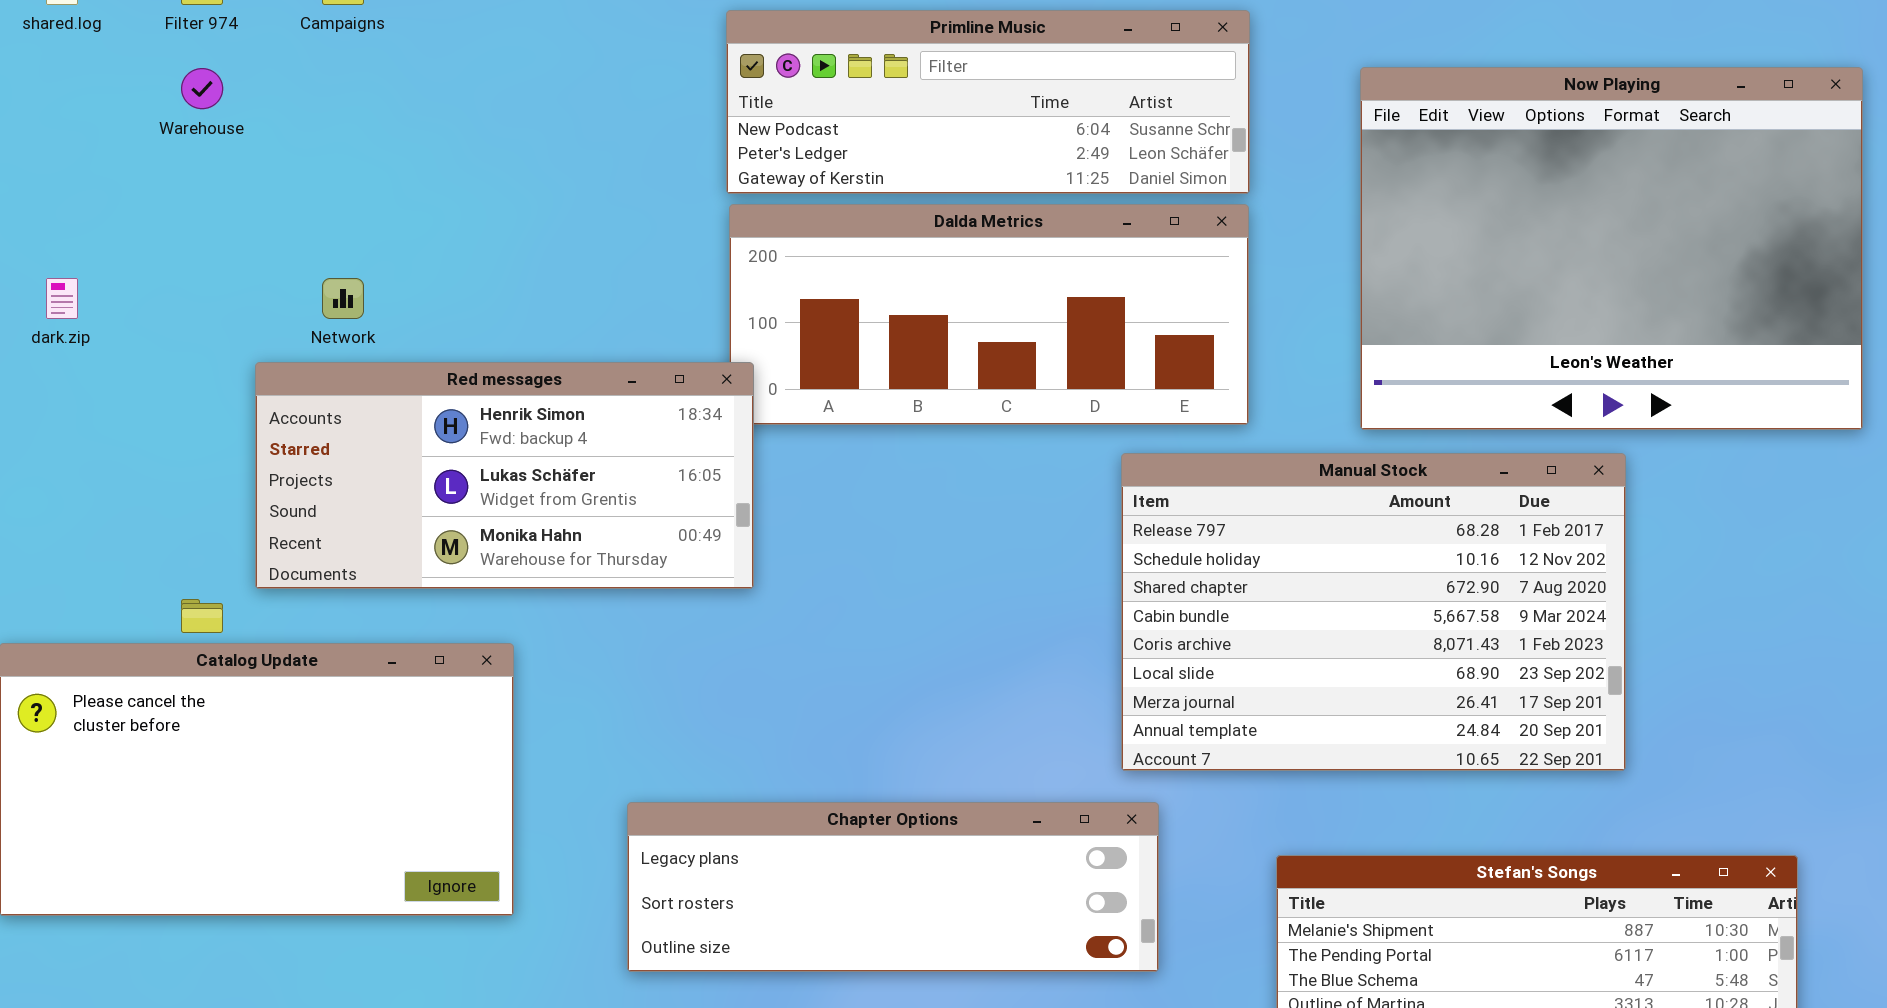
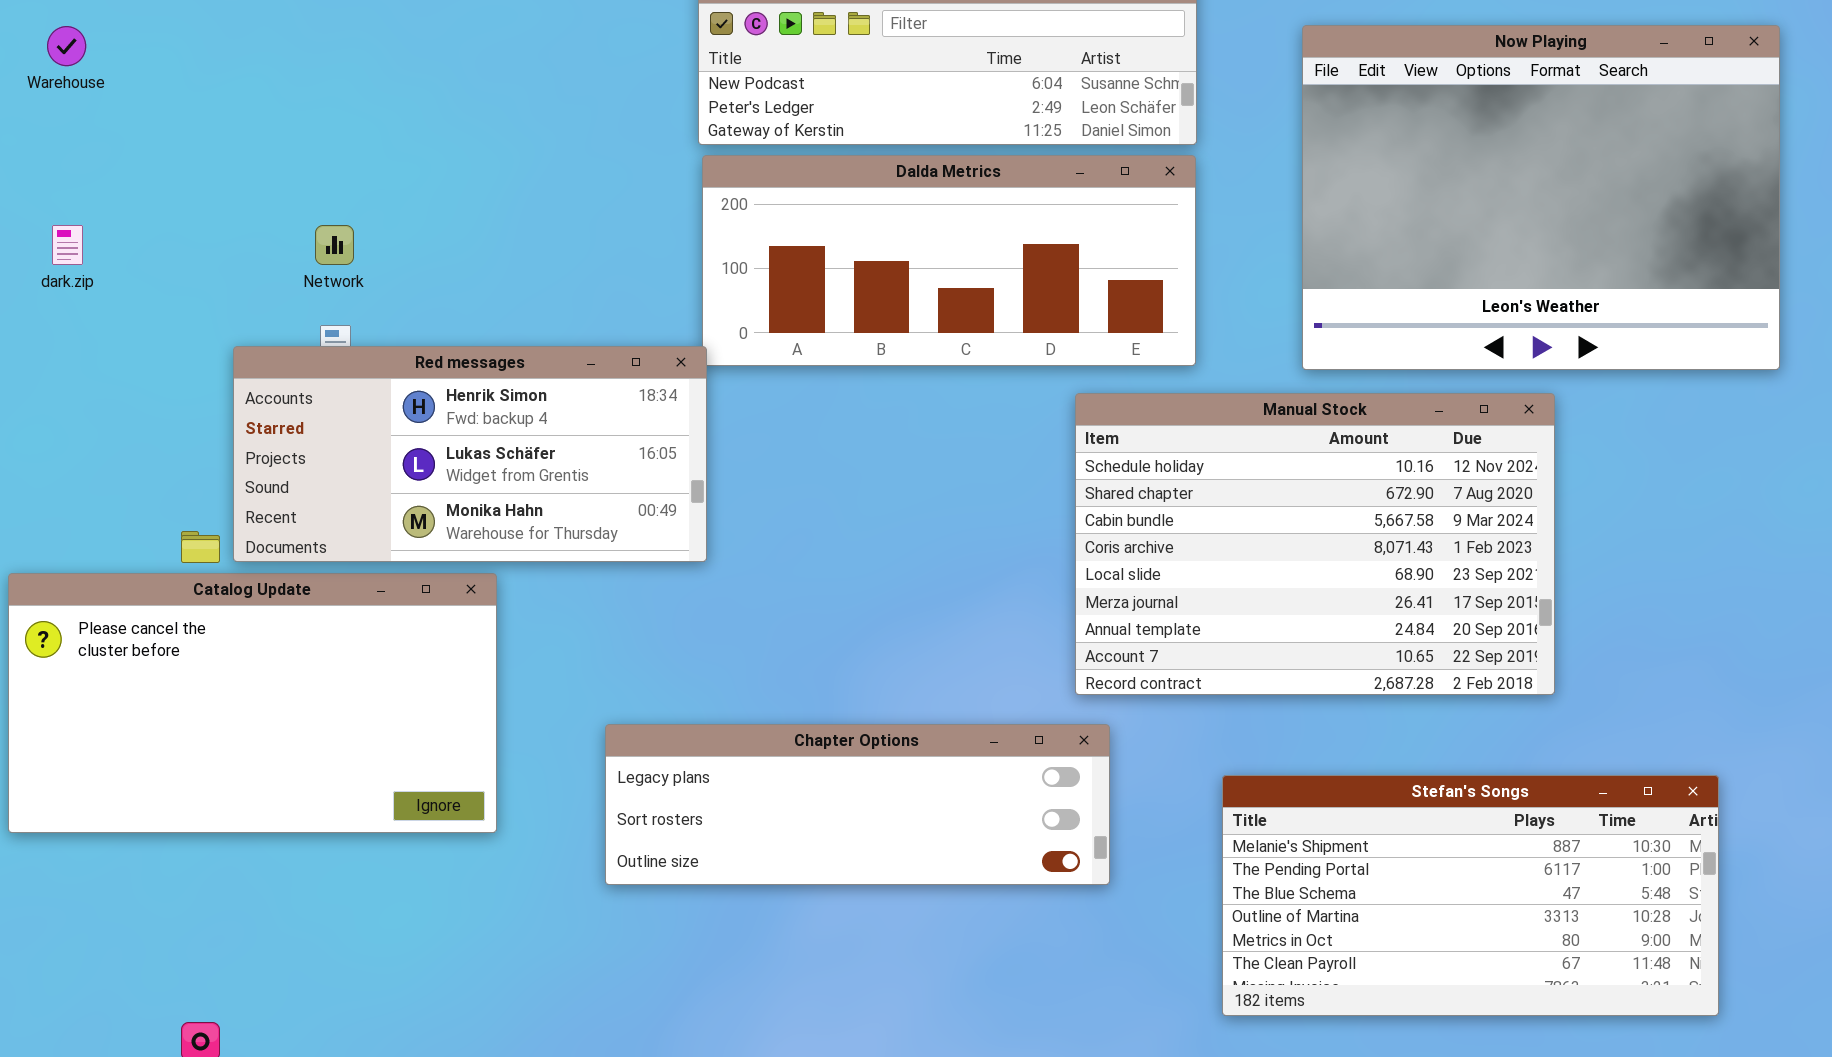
Warehouse: [181,68,223,109] -> [47,26,86,66], moved
Red messages: [255,362,754,589] -> [233,346,707,562], moved
Manual Stock: [1121,453,1626,771] -> [1075,393,1555,695], scrolled down 1 row

